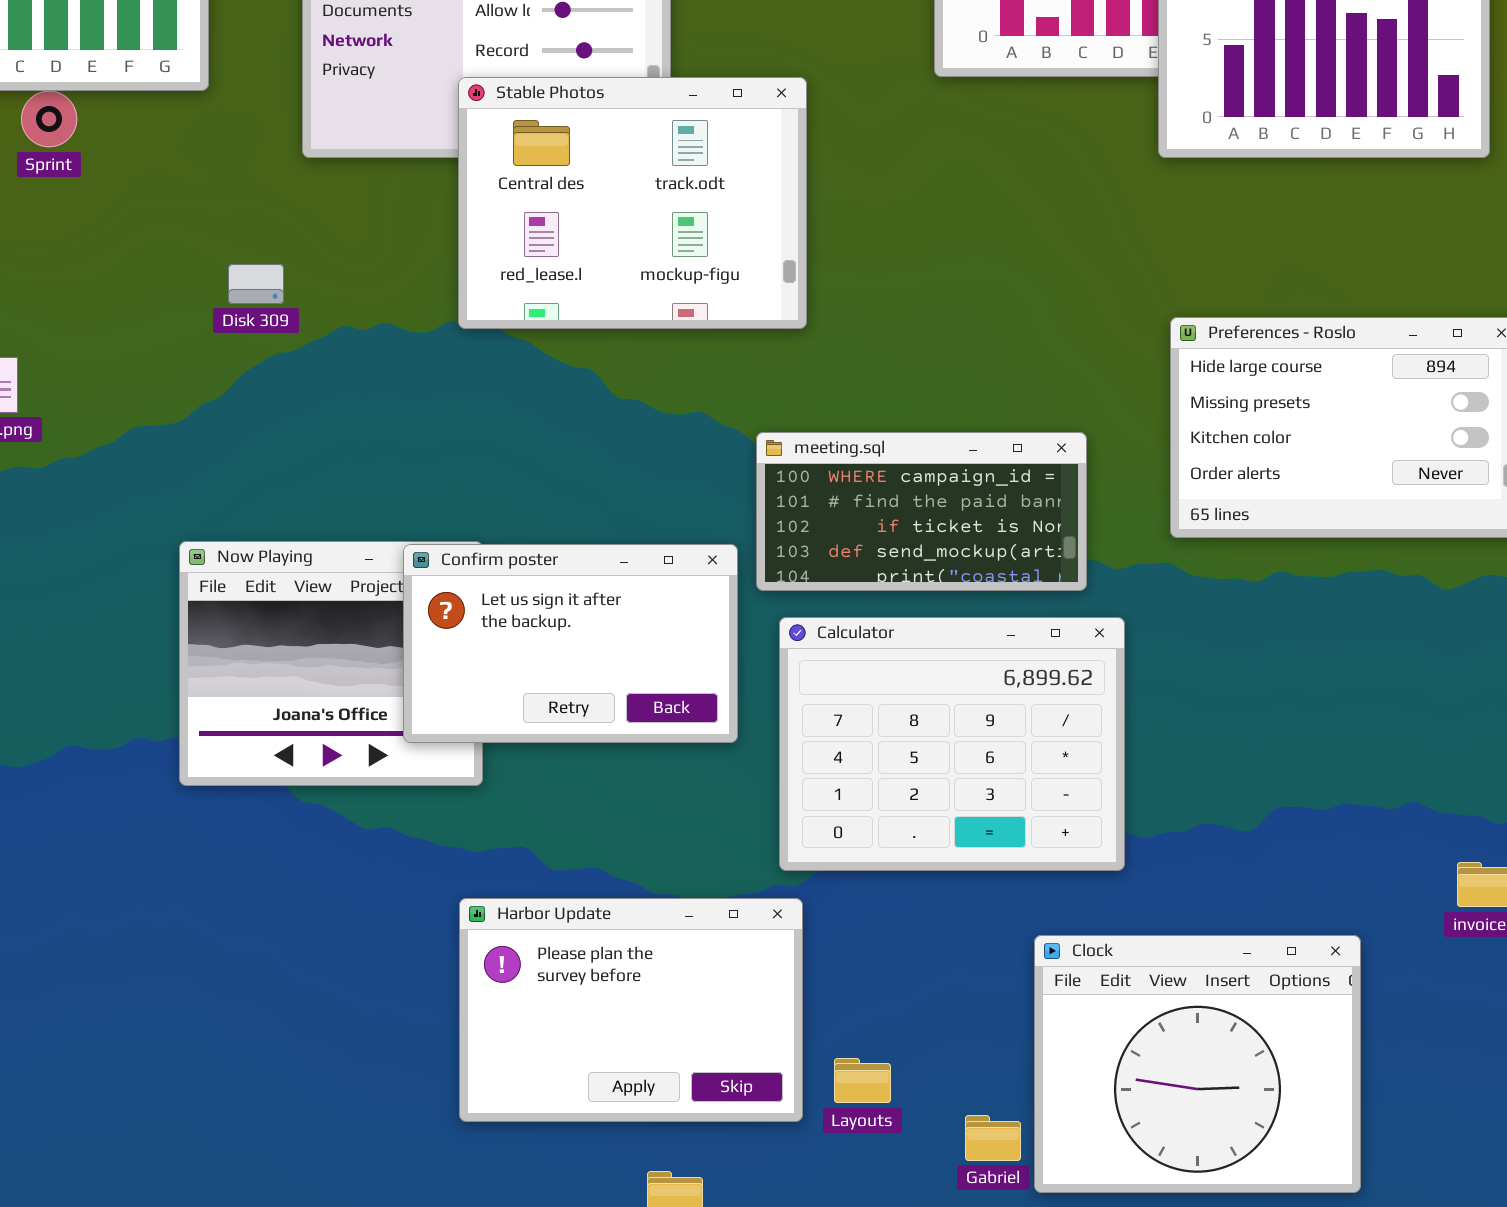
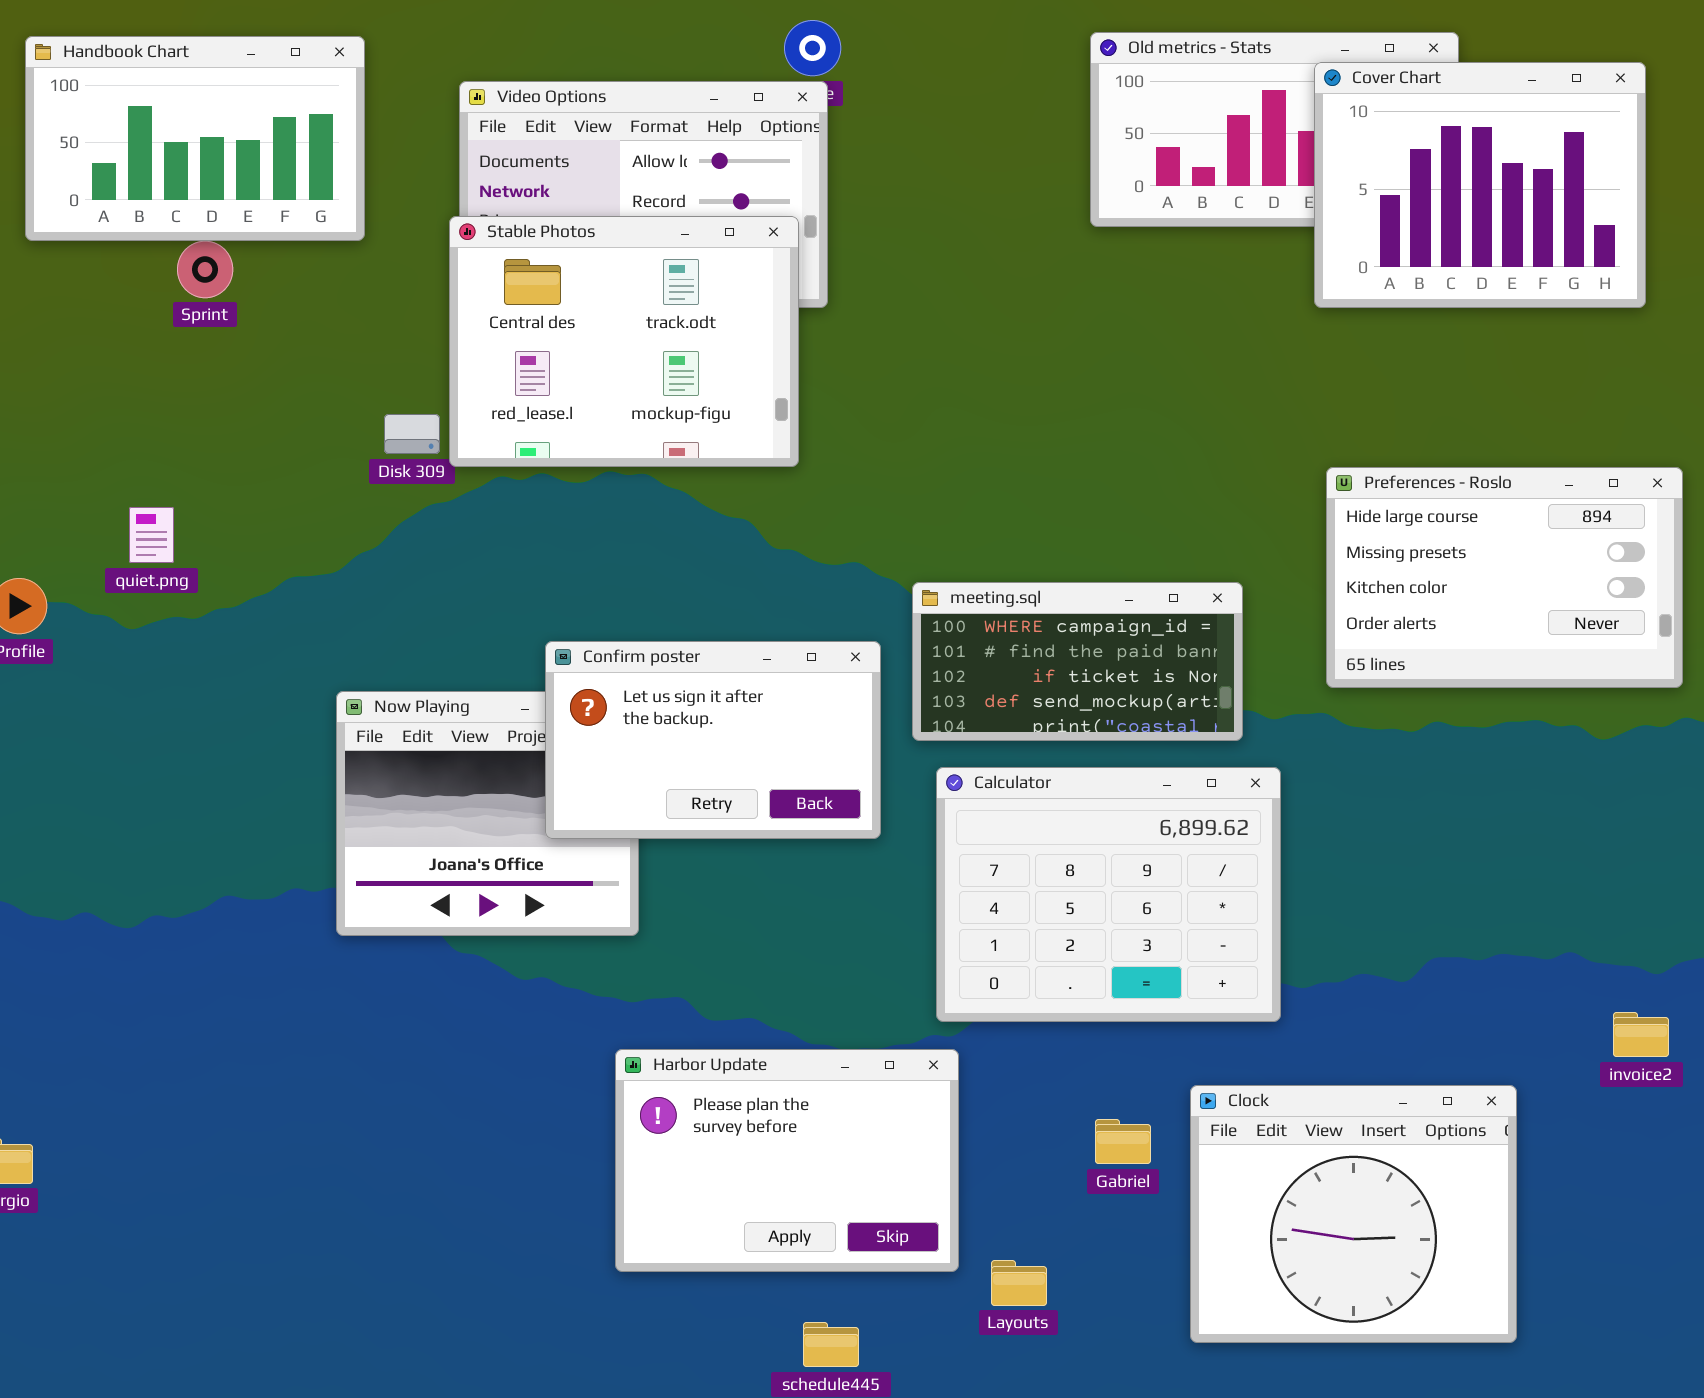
Stable Photos: [458,77,807,329] -> [449,216,799,467], moved
Confirm poster: [403,544,738,743] -> [545,641,881,839], moved
Layouts: [834,1058,891,1103] -> [991,1260,1047,1306], moved
Gabriel: [965,1115,1021,1161] -> [1095,1119,1151,1164], moved

